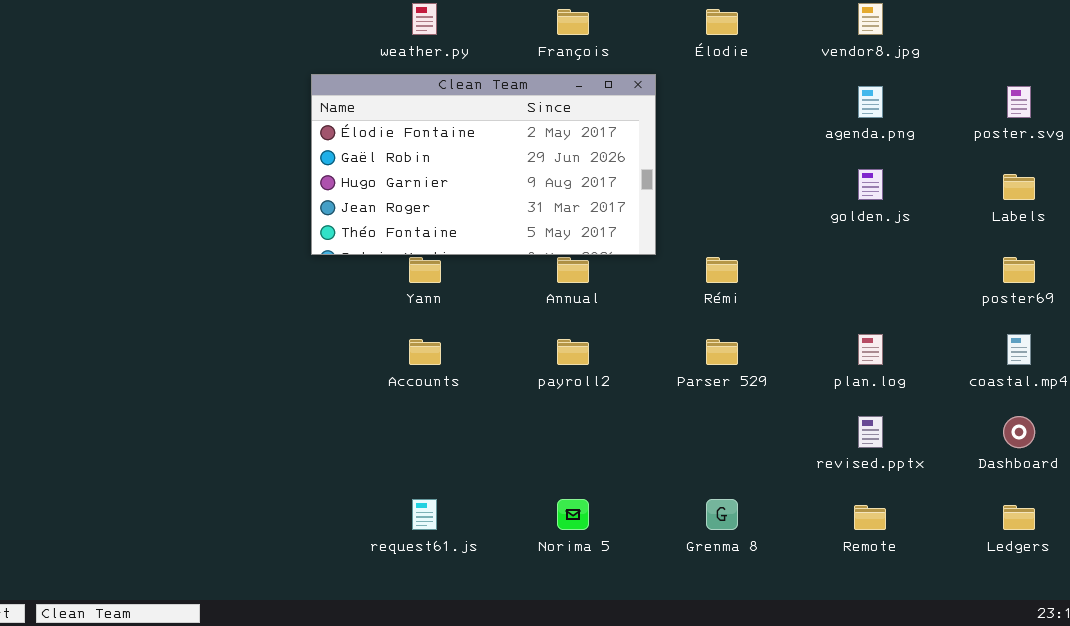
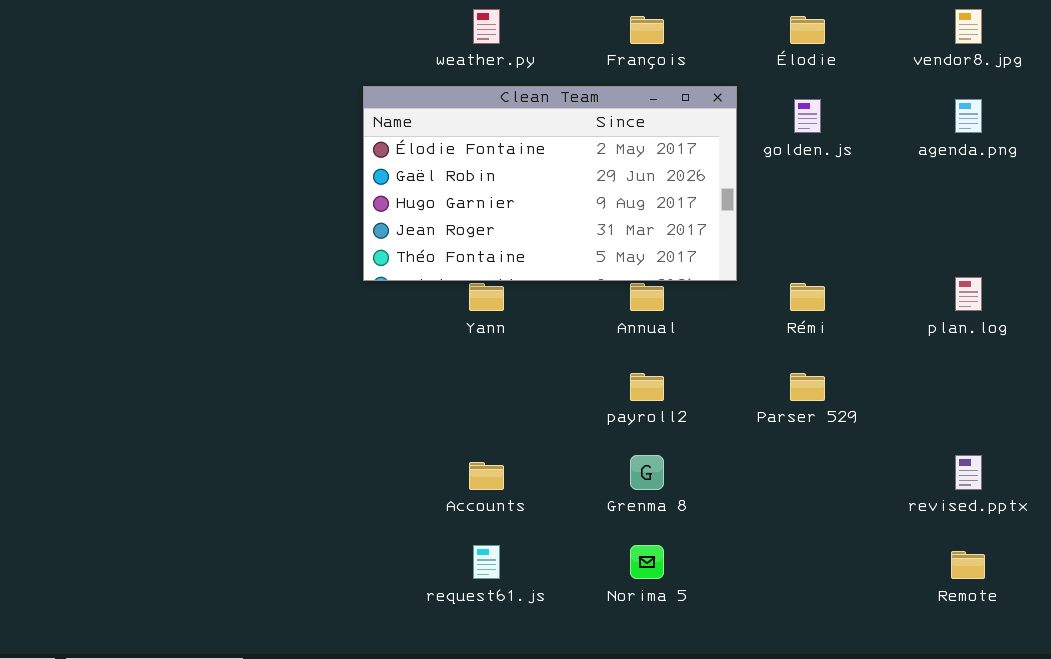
golden.js: [858,169,883,200] -> [794,99,821,133], moved
plan.log: [858,334,883,365] -> [955,277,982,311], moved
Accounts: [409,339,441,365] -> [469,462,504,490], moved
Grenma 8: [706,499,738,530] -> [630,455,664,490], moved

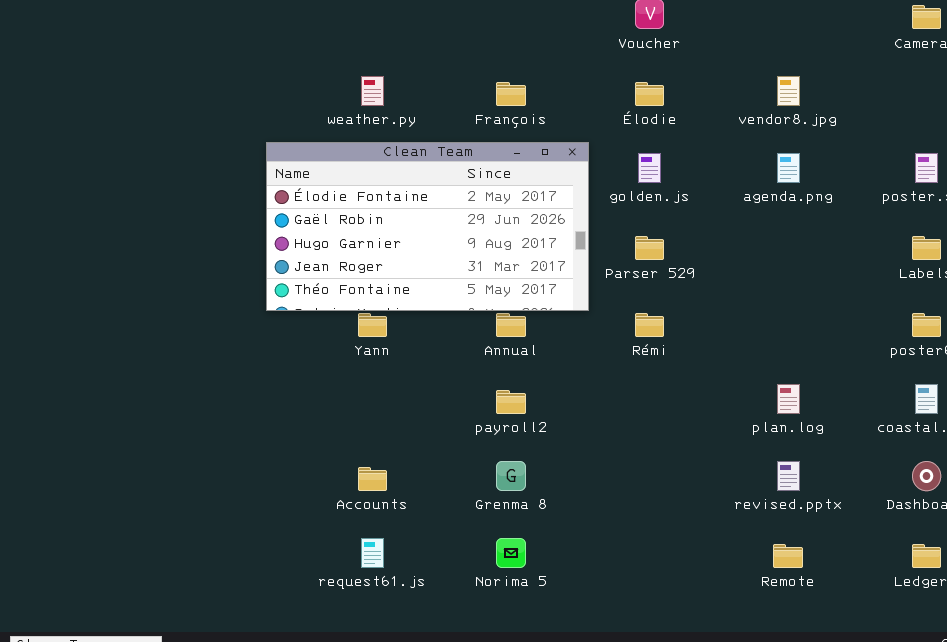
plan.log: [955,277,982,311] -> [777,384,800,414], moved
Parser 529: [790,373,825,401] -> [635,236,664,260], moved

